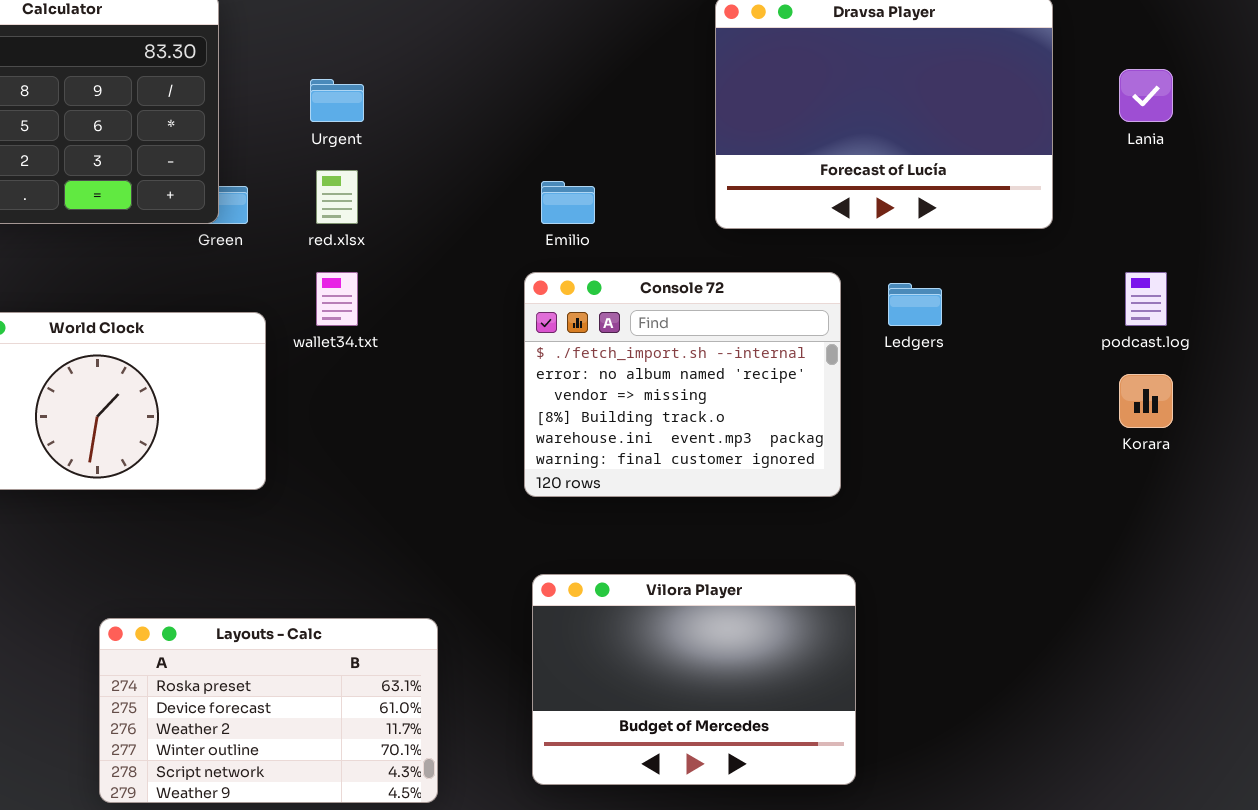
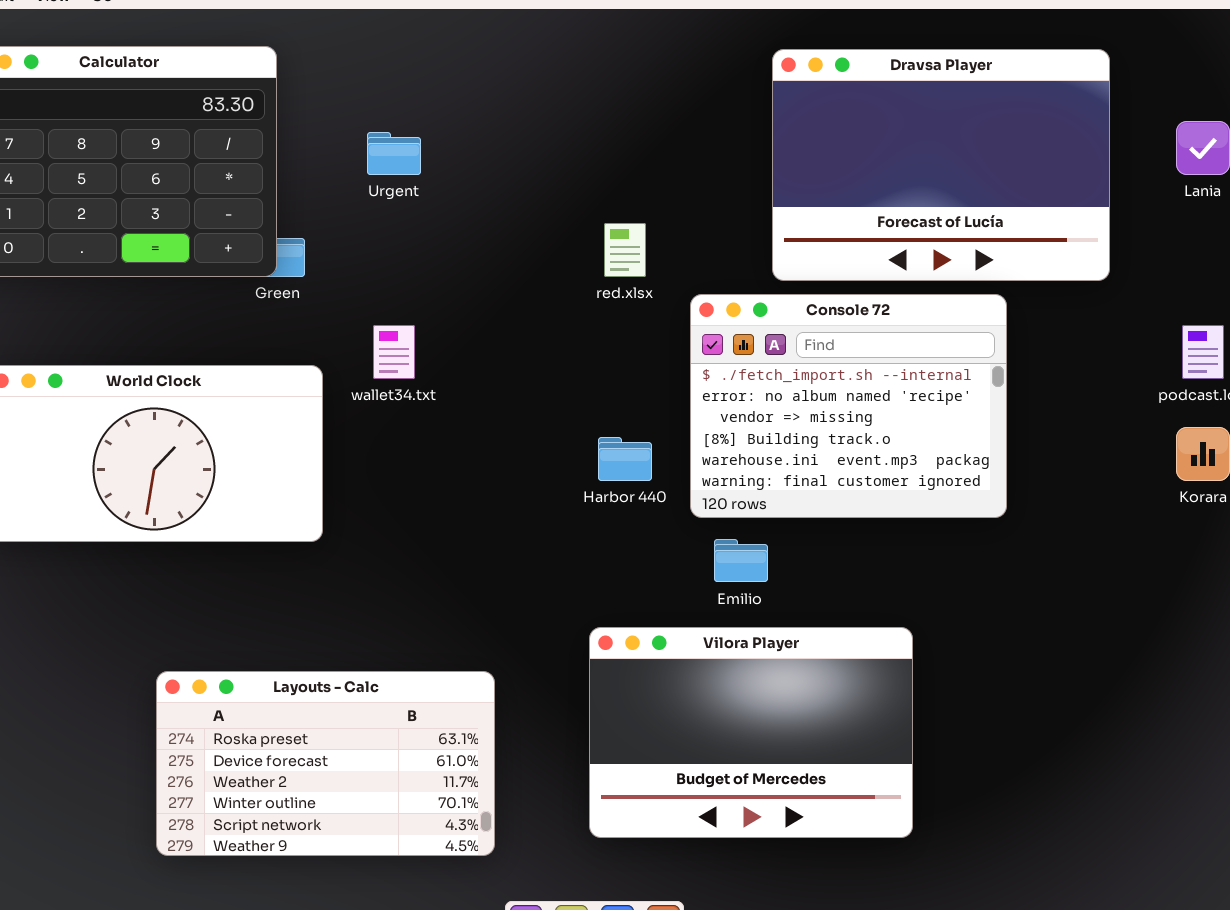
red.xlsx: [316,170,358,224] -> [604,223,646,277], moved
Emilio: [541,181,595,224] -> [714,539,768,582], moved
Console 72: [524,272,841,497] -> [690,294,1007,518], moved

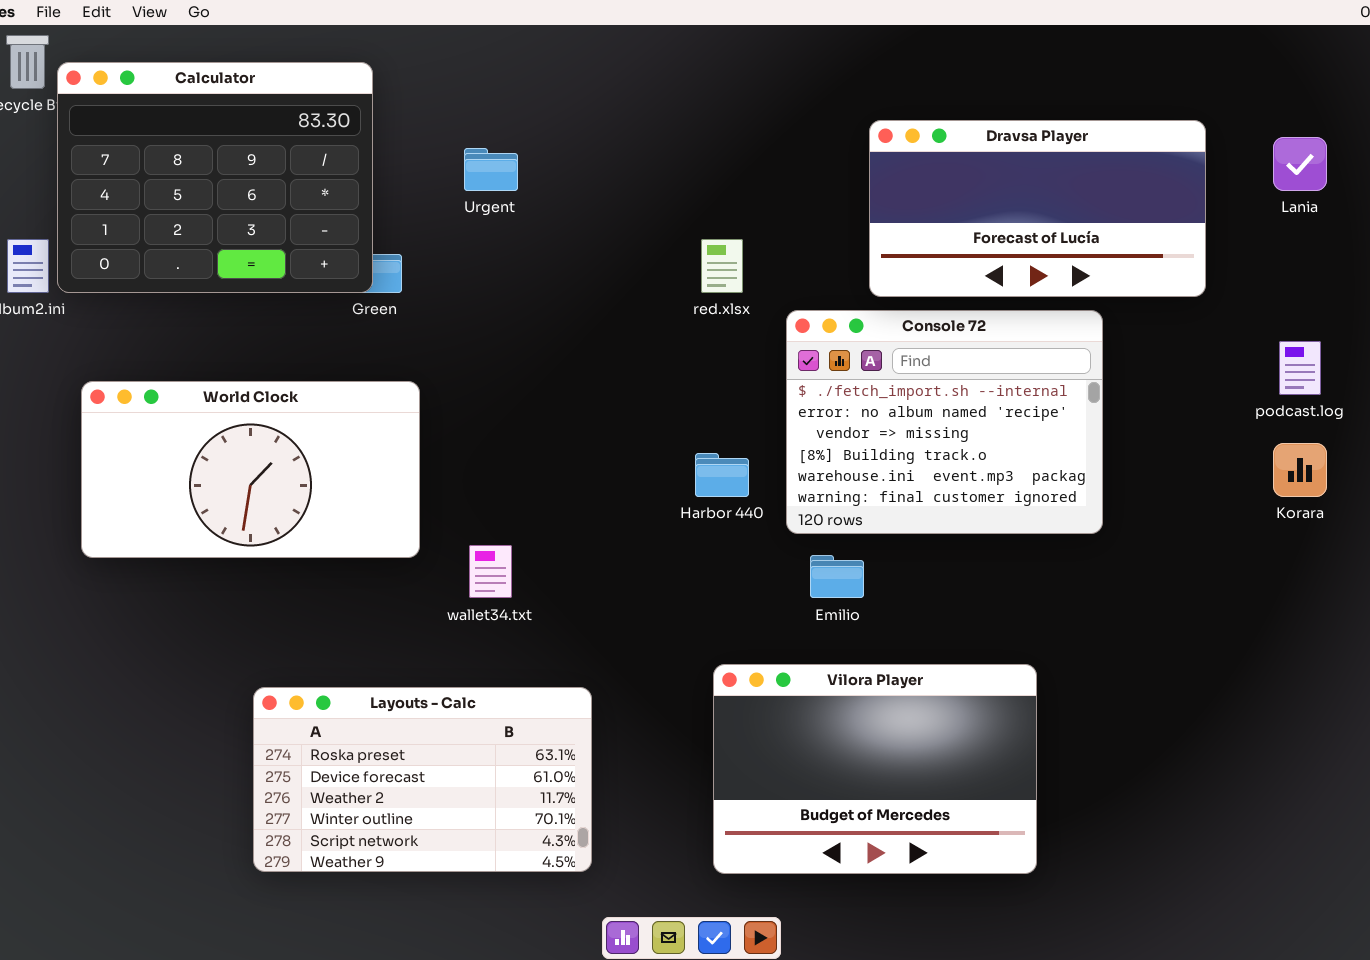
Dravsa Player: [772,49,1110,281] -> [869,120,1206,297], resized
wallet34.txt: [373,325,415,379] -> [469,545,512,598], moved
Vilora Player: [589,627,913,838] -> [713,664,1037,874], moved

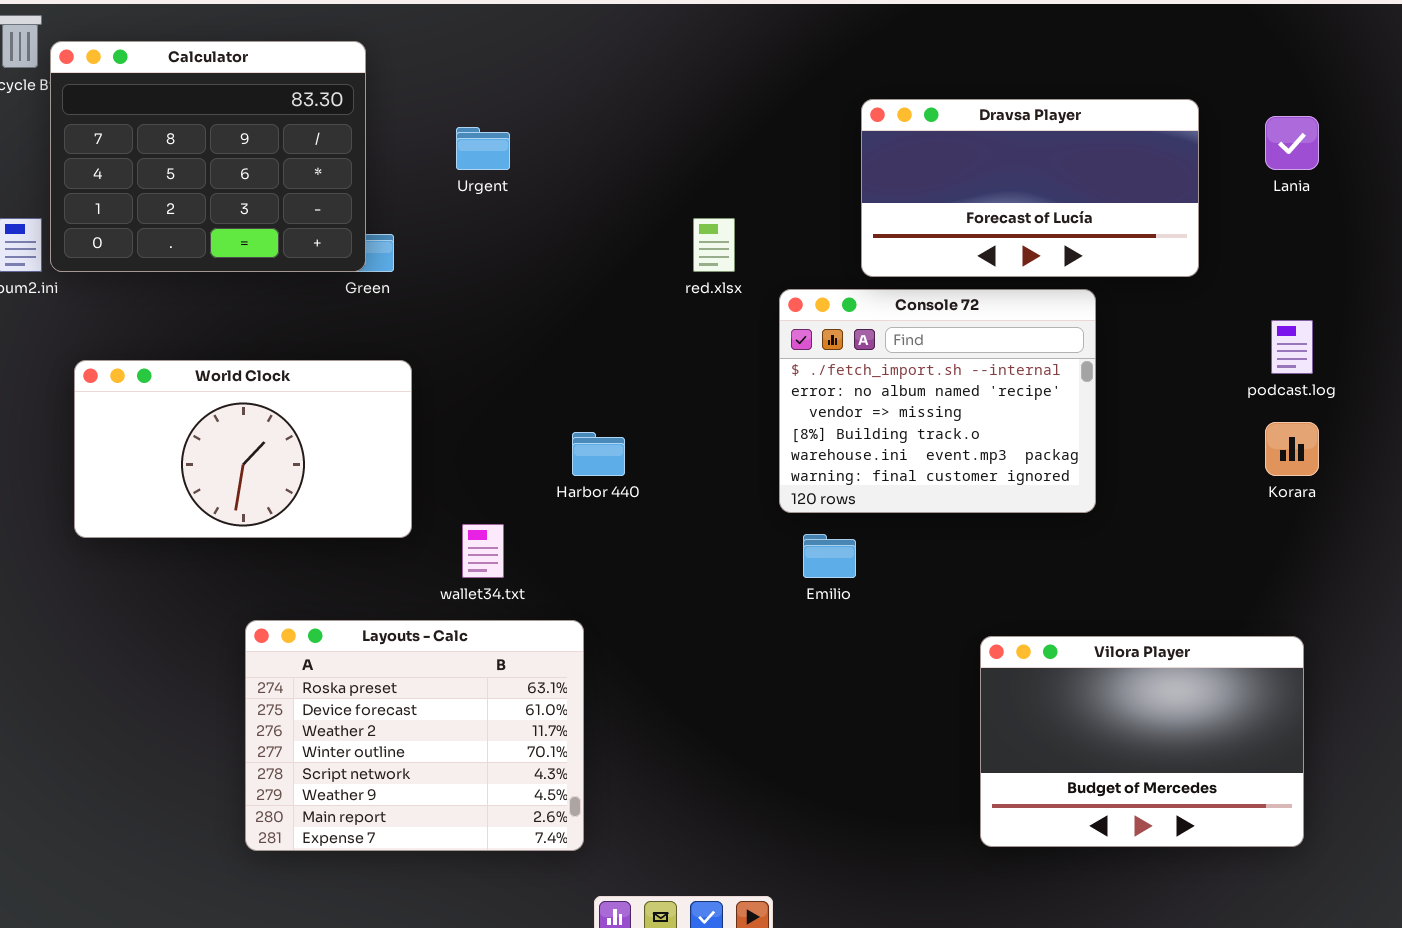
Harbor 440: [695,453,749,497] -> [572,432,625,476], moved
Vilora Player: [713,664,1037,874] -> [980,636,1304,847], moved
Layouts - Calc: [253,687,592,872] -> [245,620,584,851], resized

